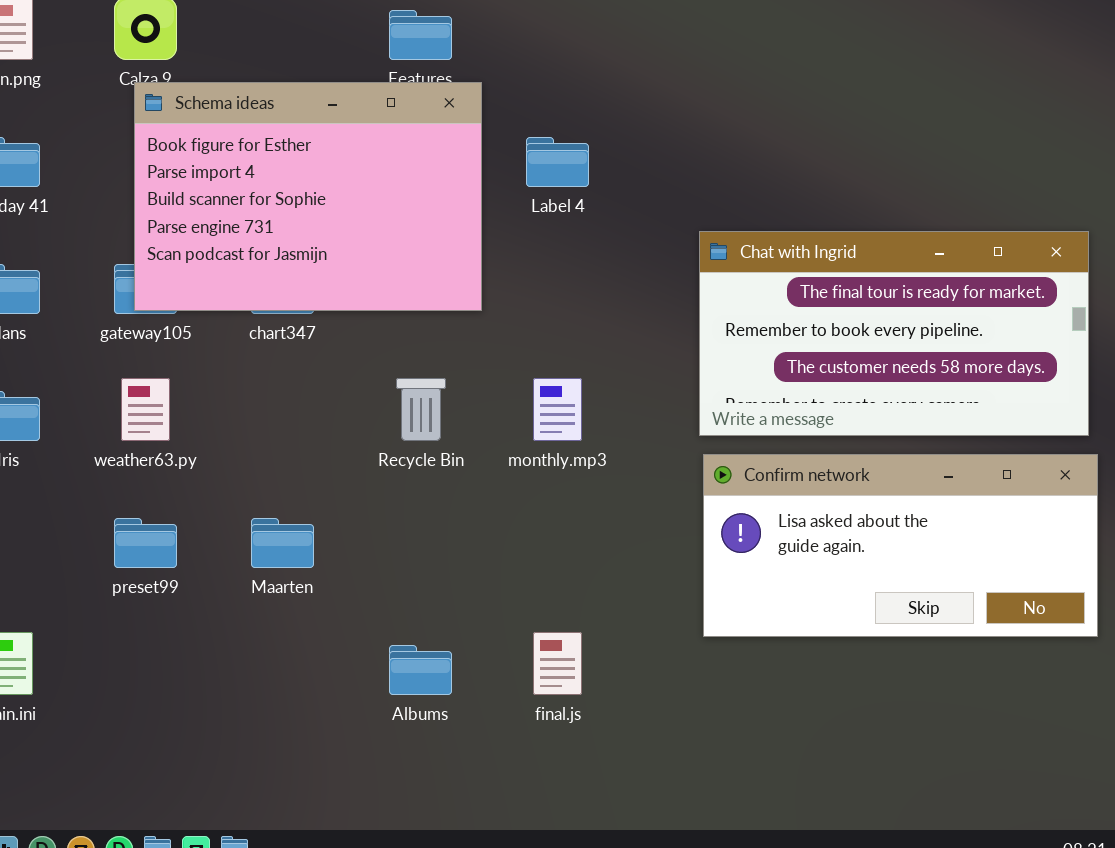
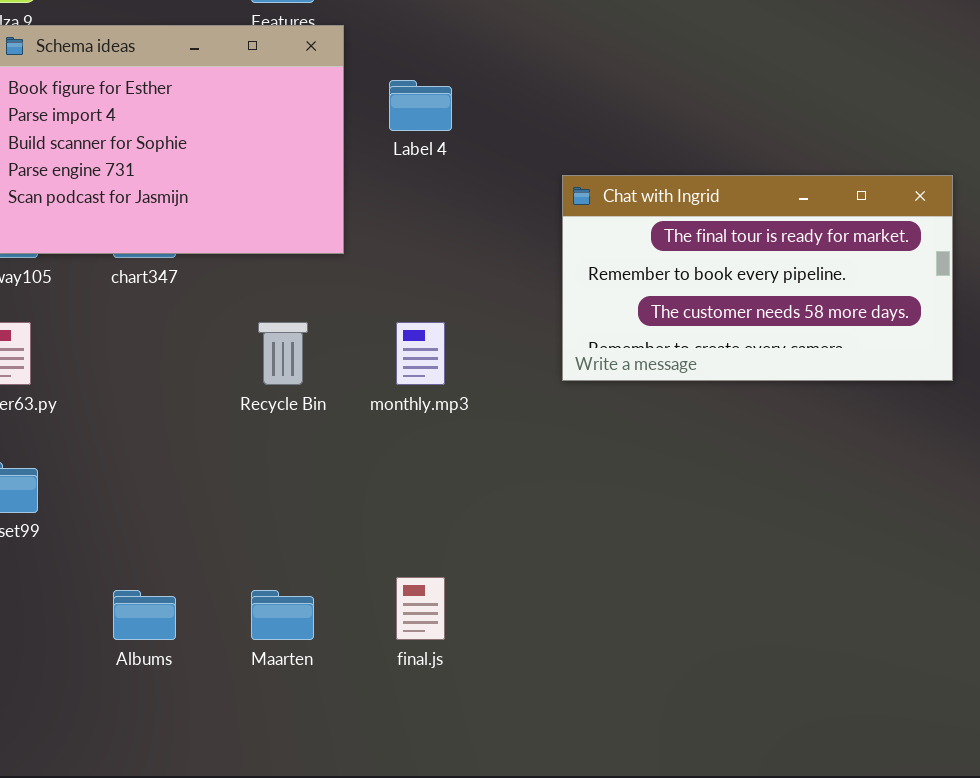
Confirm network: [703,454,1098,637] -> none, closed
Maarten: [251,518,314,568] -> [251,590,314,640], moved
Albums: [389,645,452,695] -> [113,590,176,640], moved

